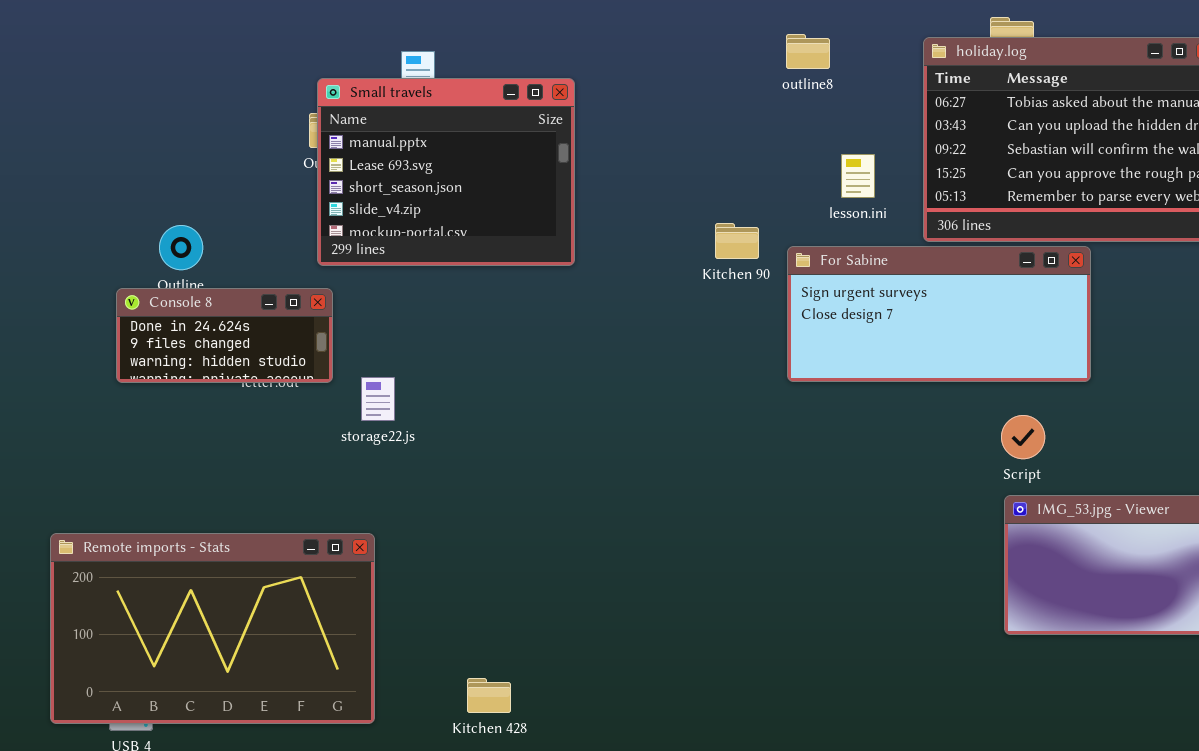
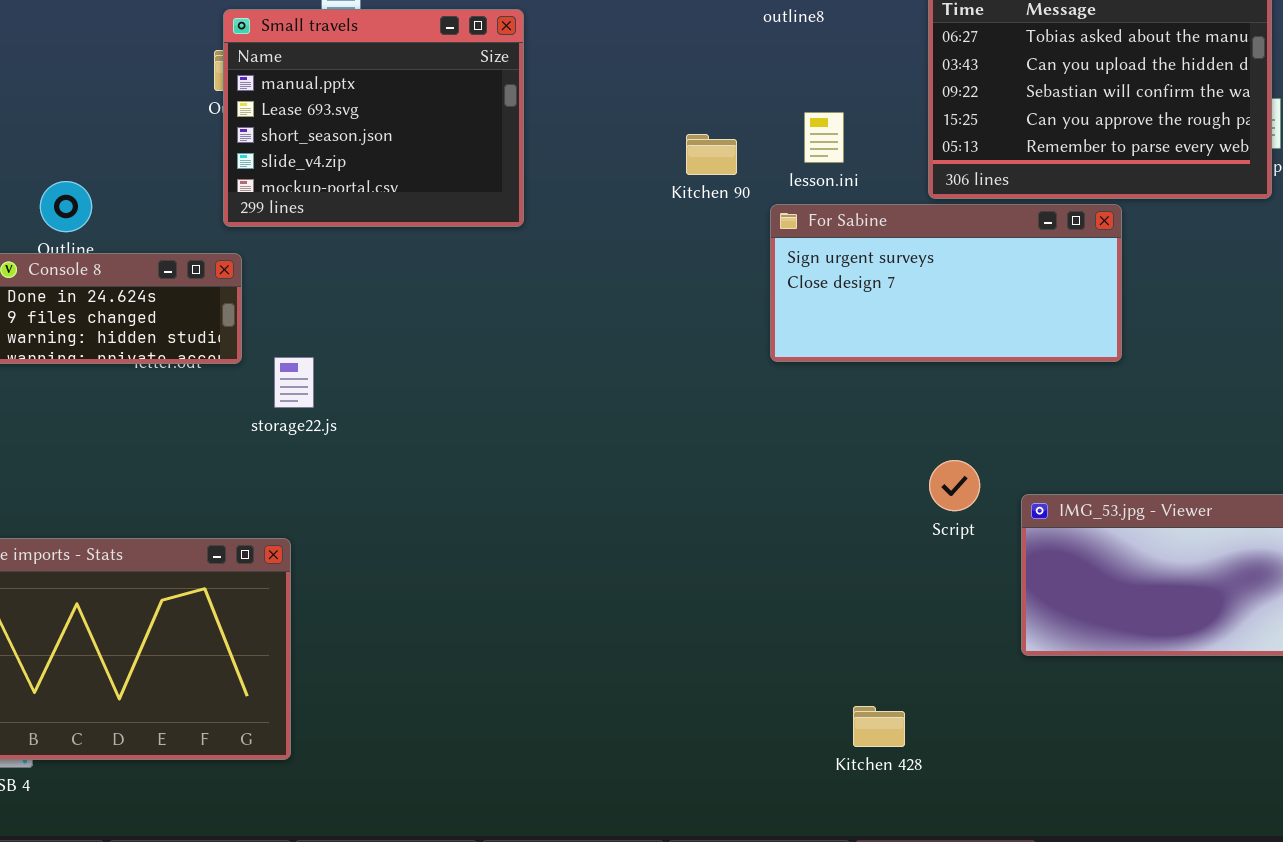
lesson.ini: [841,154,875,198] -> [804,112,844,163], moved
Kitchen 90: [715,223,759,259] -> [686,134,737,175], moved
Script: [1001,415,1045,459] -> [929,460,980,511], moved
Kitchen 428: [467,678,511,713] -> [853,706,905,747], moved

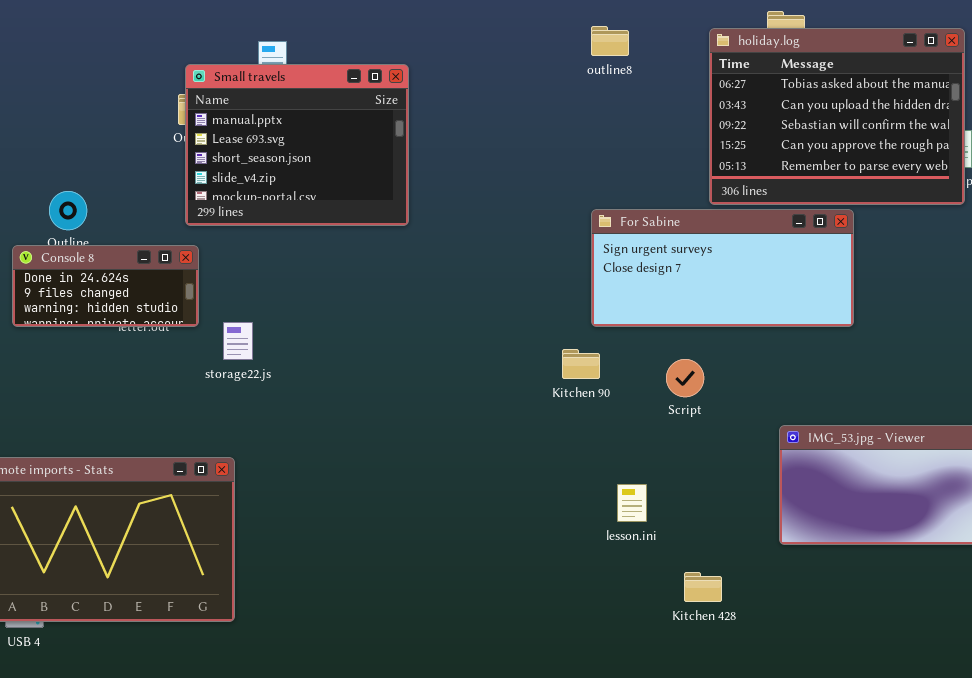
lesson.ini: [804,112,844,163] -> [617,484,647,522], moved
Kitchen 90: [686,134,737,175] -> [562,349,600,379], moved
Script: [929,460,980,511] -> [666,359,704,397], moved
Kitchen 428: [853,706,905,747] -> [684,572,722,602], moved

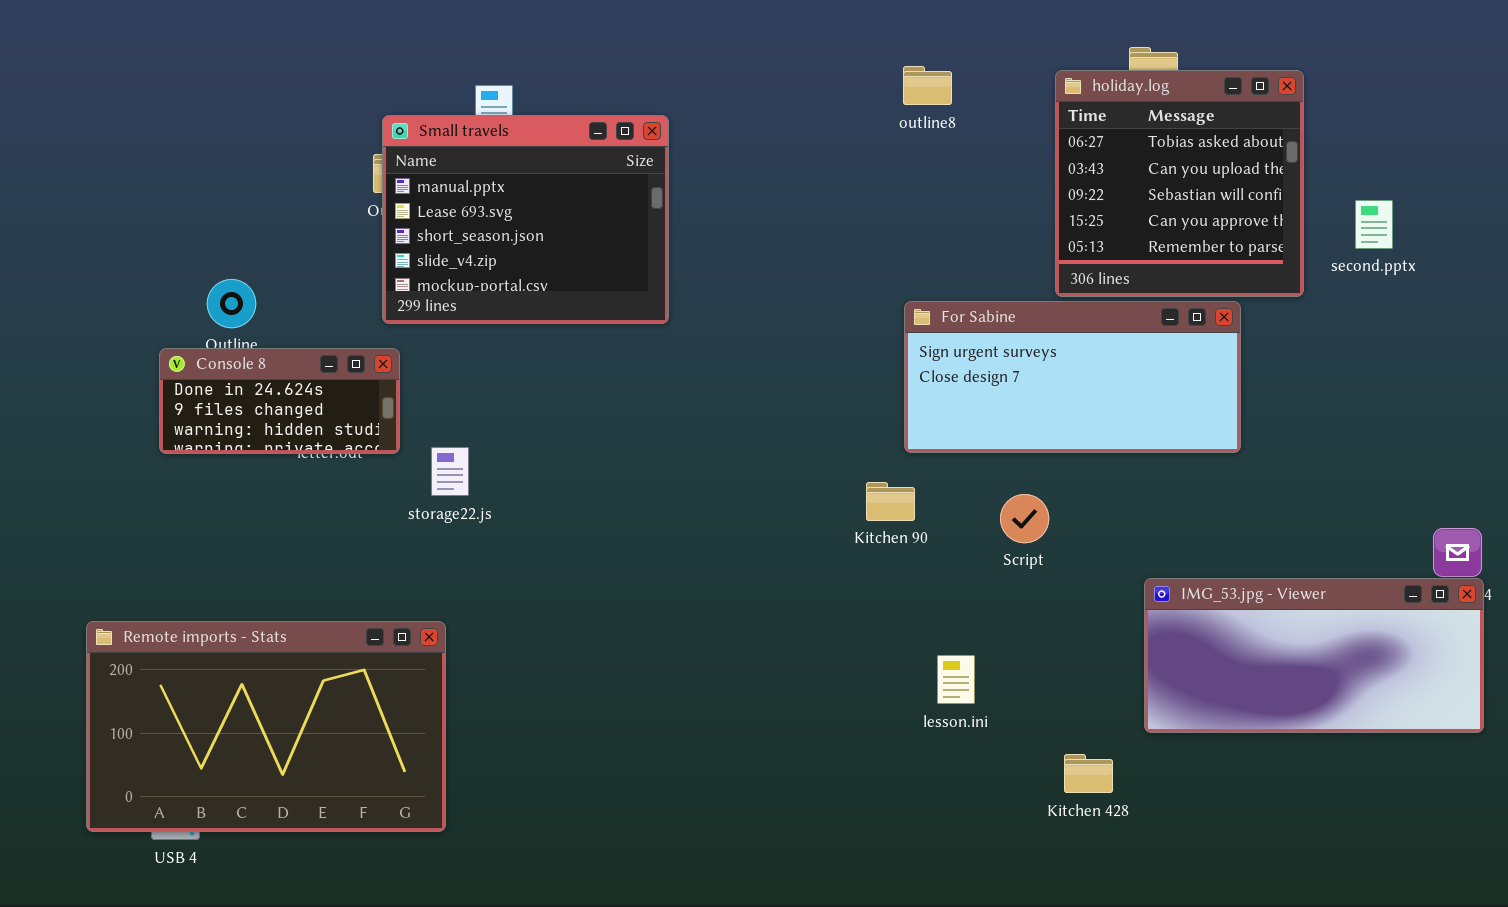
holiday.log: [709,28,965,205] -> [1055,70,1304,297], resized
Kitchen 428: [684,572,722,602] -> [1064,754,1113,793], moved

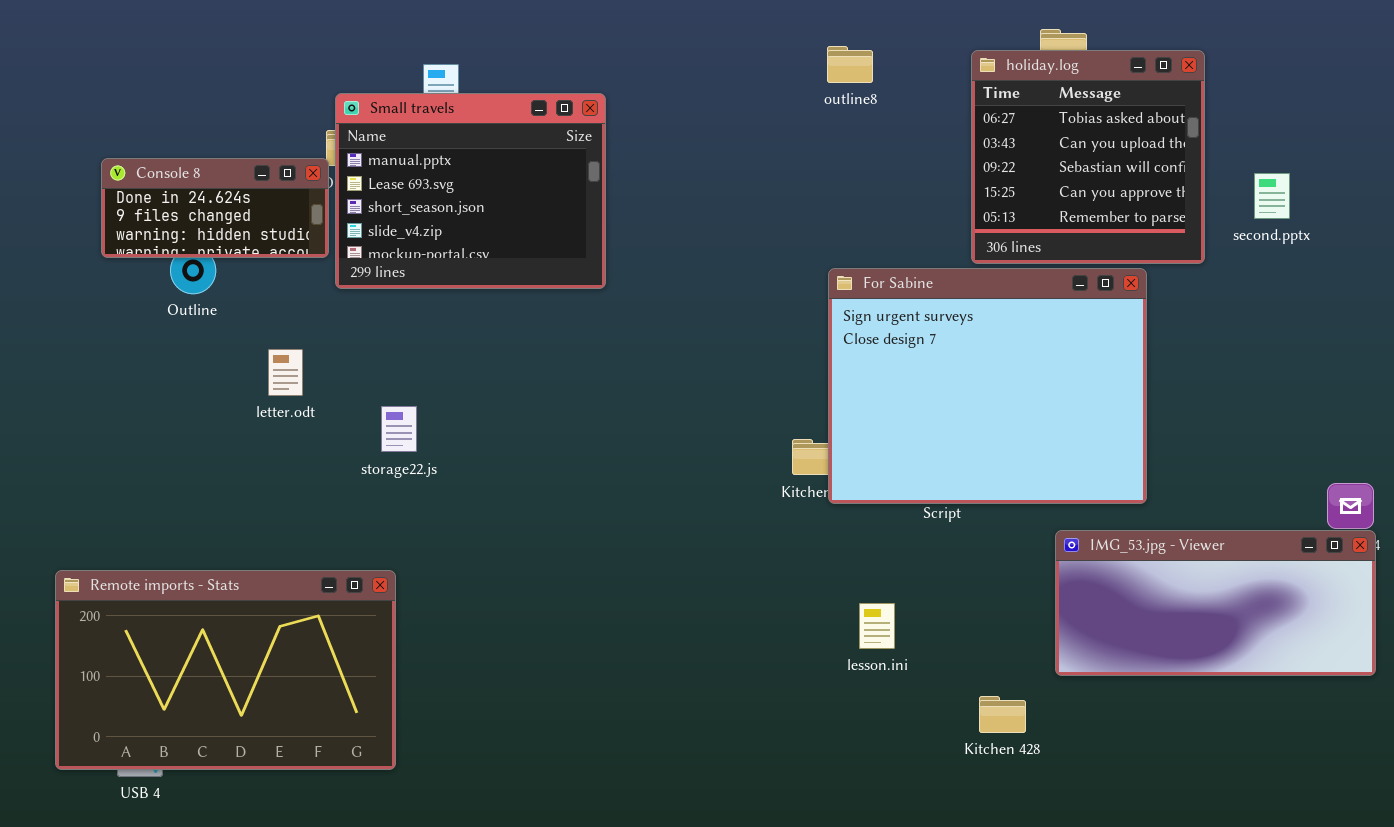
For Sabine: [904,301,1241,453] -> [828,268,1147,504], resized
Console 8: [159,348,400,454] -> [101,158,329,258], moved

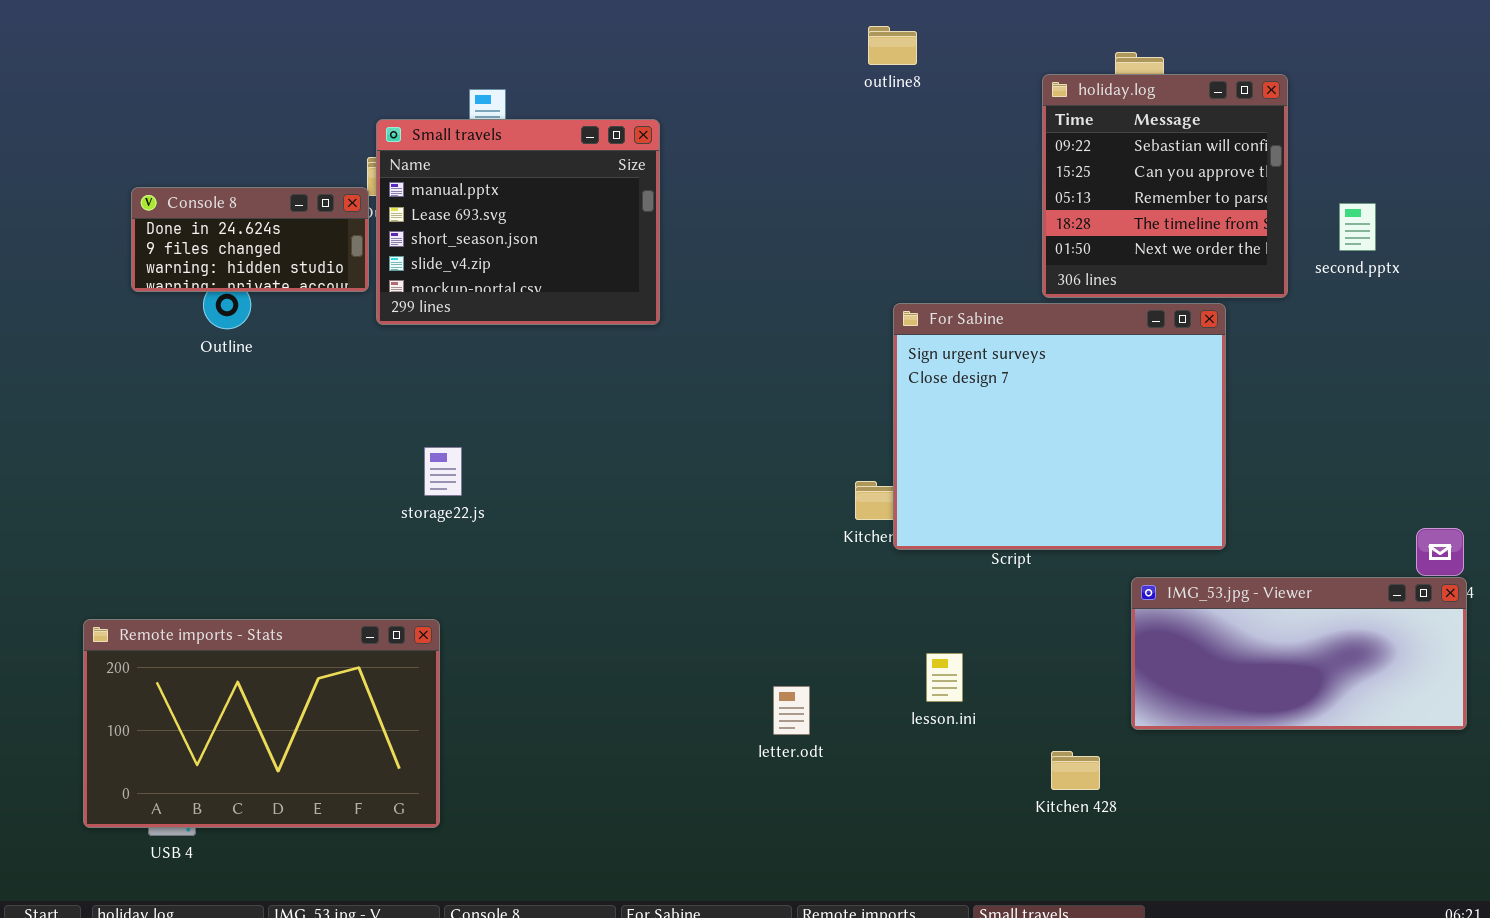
outline8: [827,46,873,83] -> [868,26,917,65], moved
holiday.log: [971,50,1205,264] -> [1042,74,1288,298], scrolled down 2 rows
letter.odt: [268,349,303,396] -> [773,686,810,735], moved

